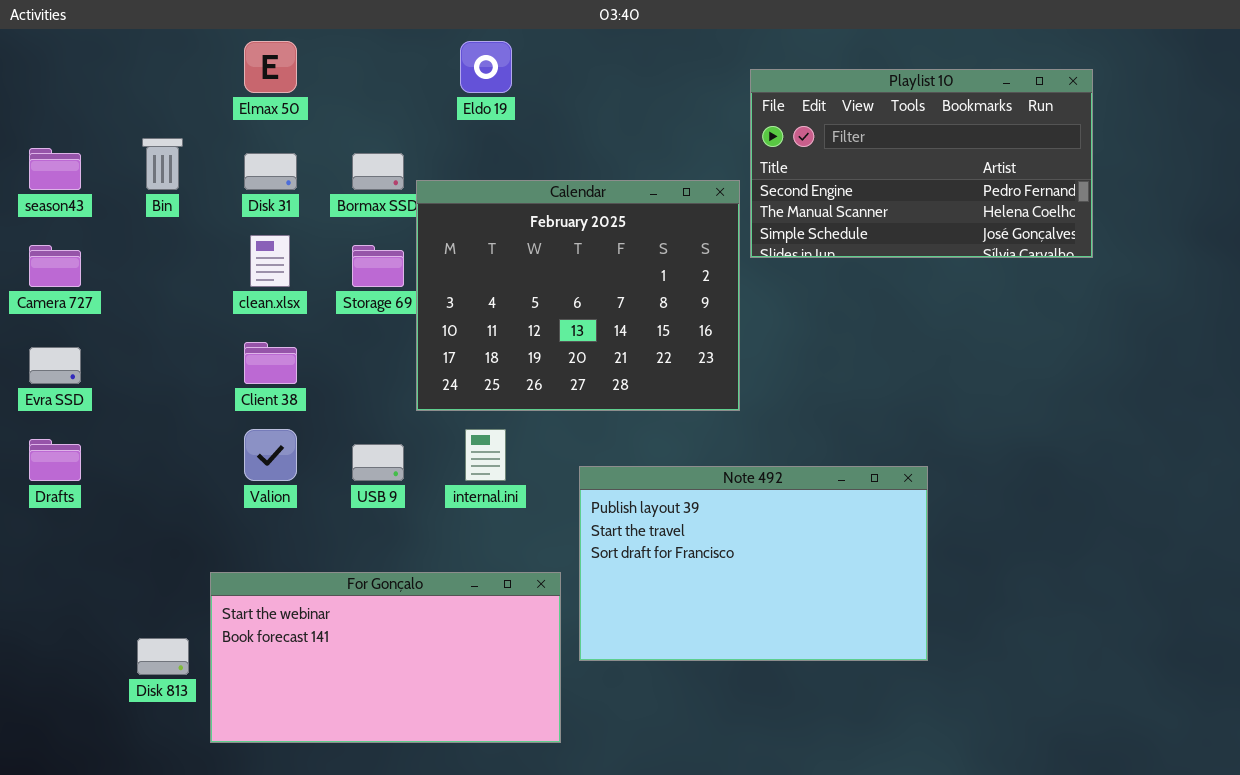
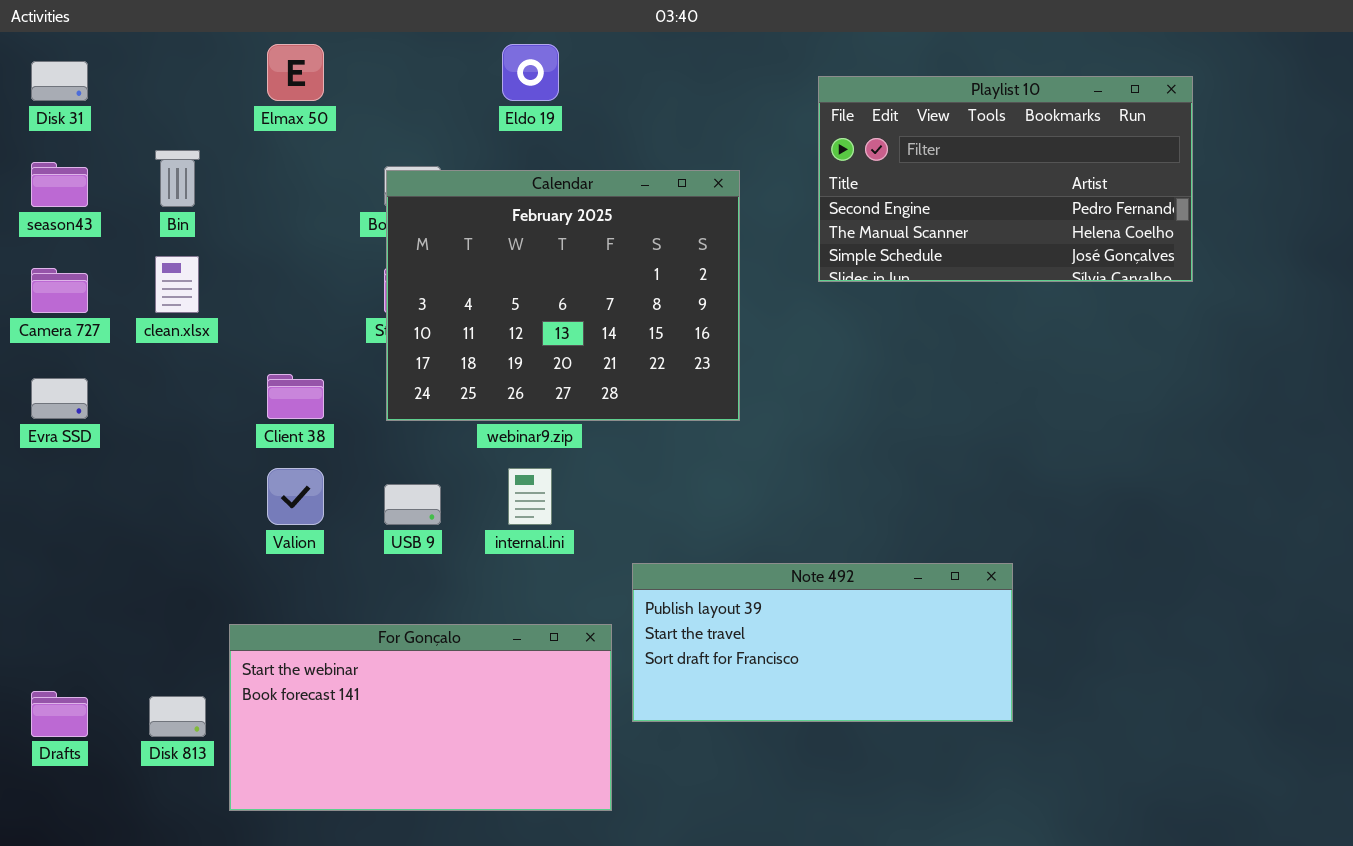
Disk 31: [244,153,297,190] -> [31,61,88,101], moved
Calendar: [416,180,740,411] -> [386,170,740,421], moved
clean.xlsx: [250,235,290,287] -> [155,256,199,313], moved
Drafts: [29,439,81,481] -> [31,691,88,737], moved
Note 492: [579,466,928,661] -> [632,563,1013,722], resized

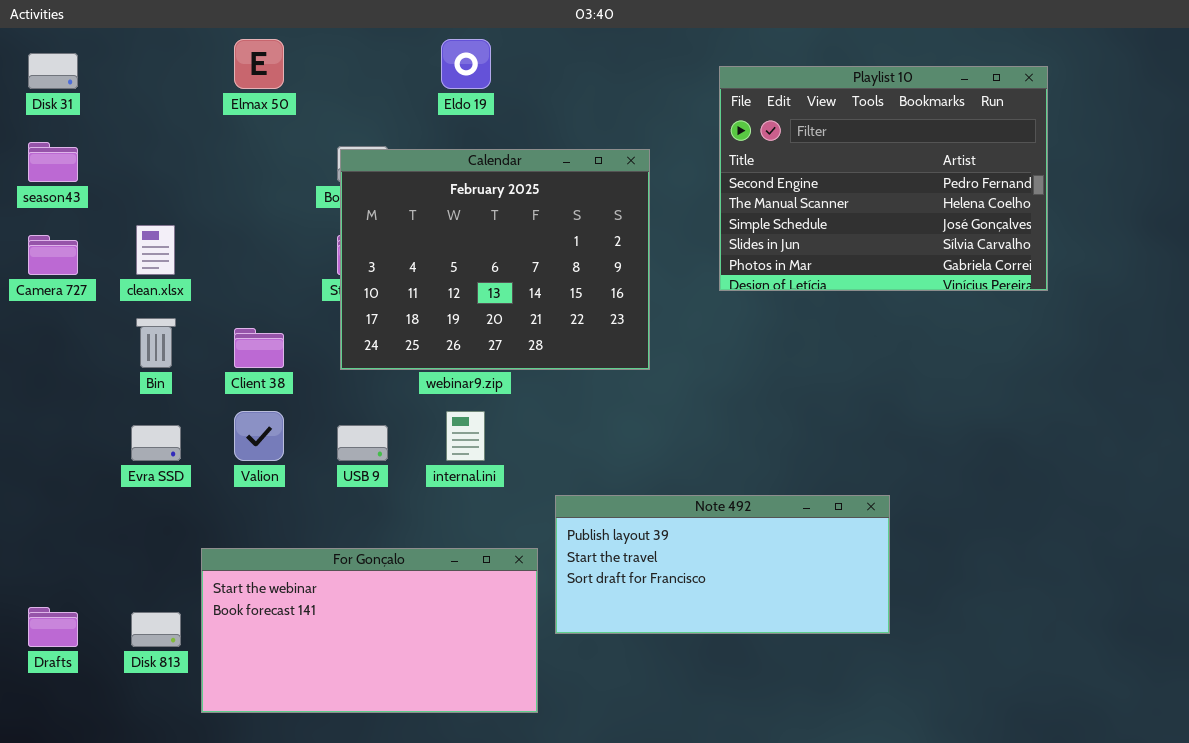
Playlist 10: [818,76,1193,282] -> [719,66,1048,291], resized
Bin: [155,150,200,207] -> [136,318,176,368], moved
Evra SSD: [31,378,88,419] -> [131,425,181,461], moved

